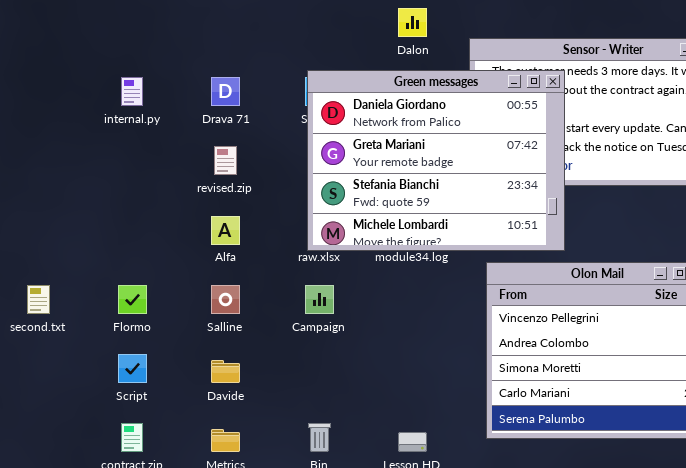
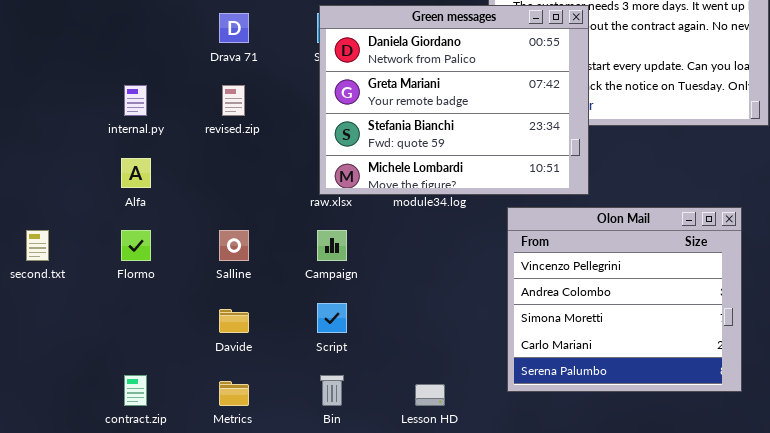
internal.py: [121,77,143,106] -> [124,85,147,116], moved
Alfa: [211,216,240,245] -> [121,158,151,188], moved
Script: [118,354,147,383] -> [317,303,347,333], moved

